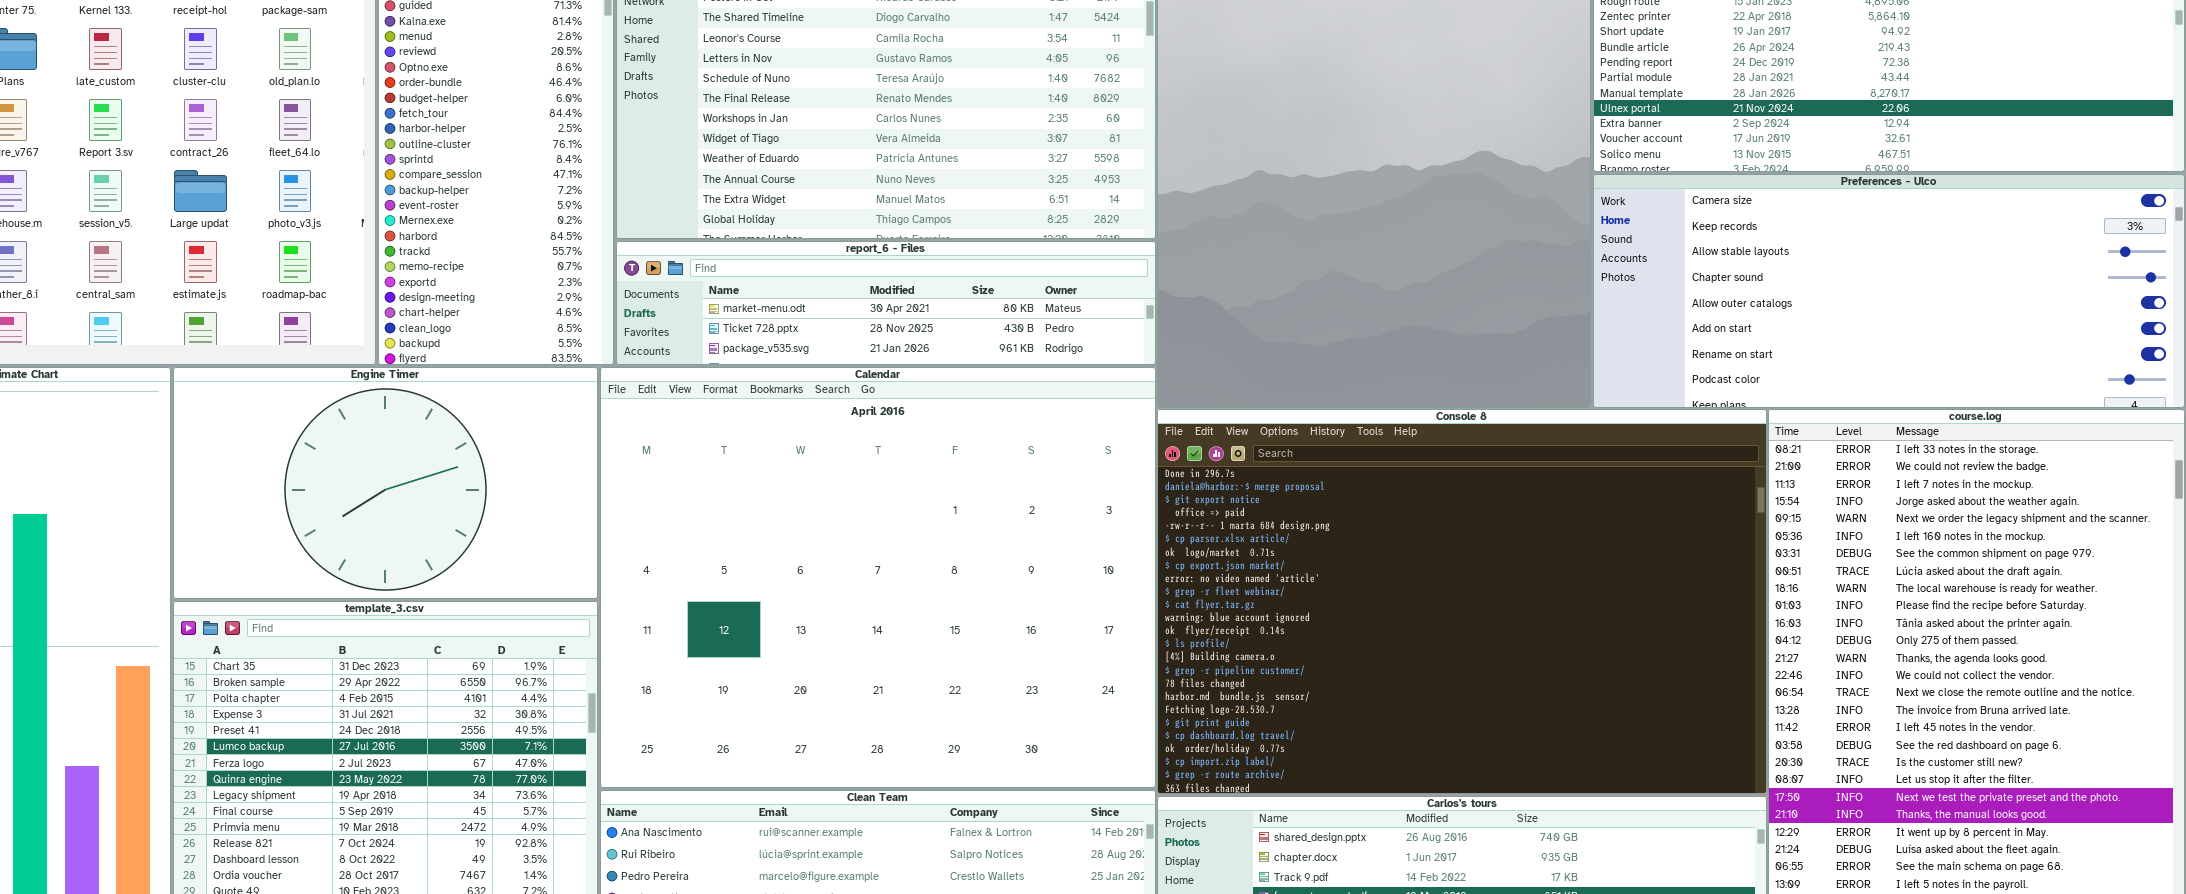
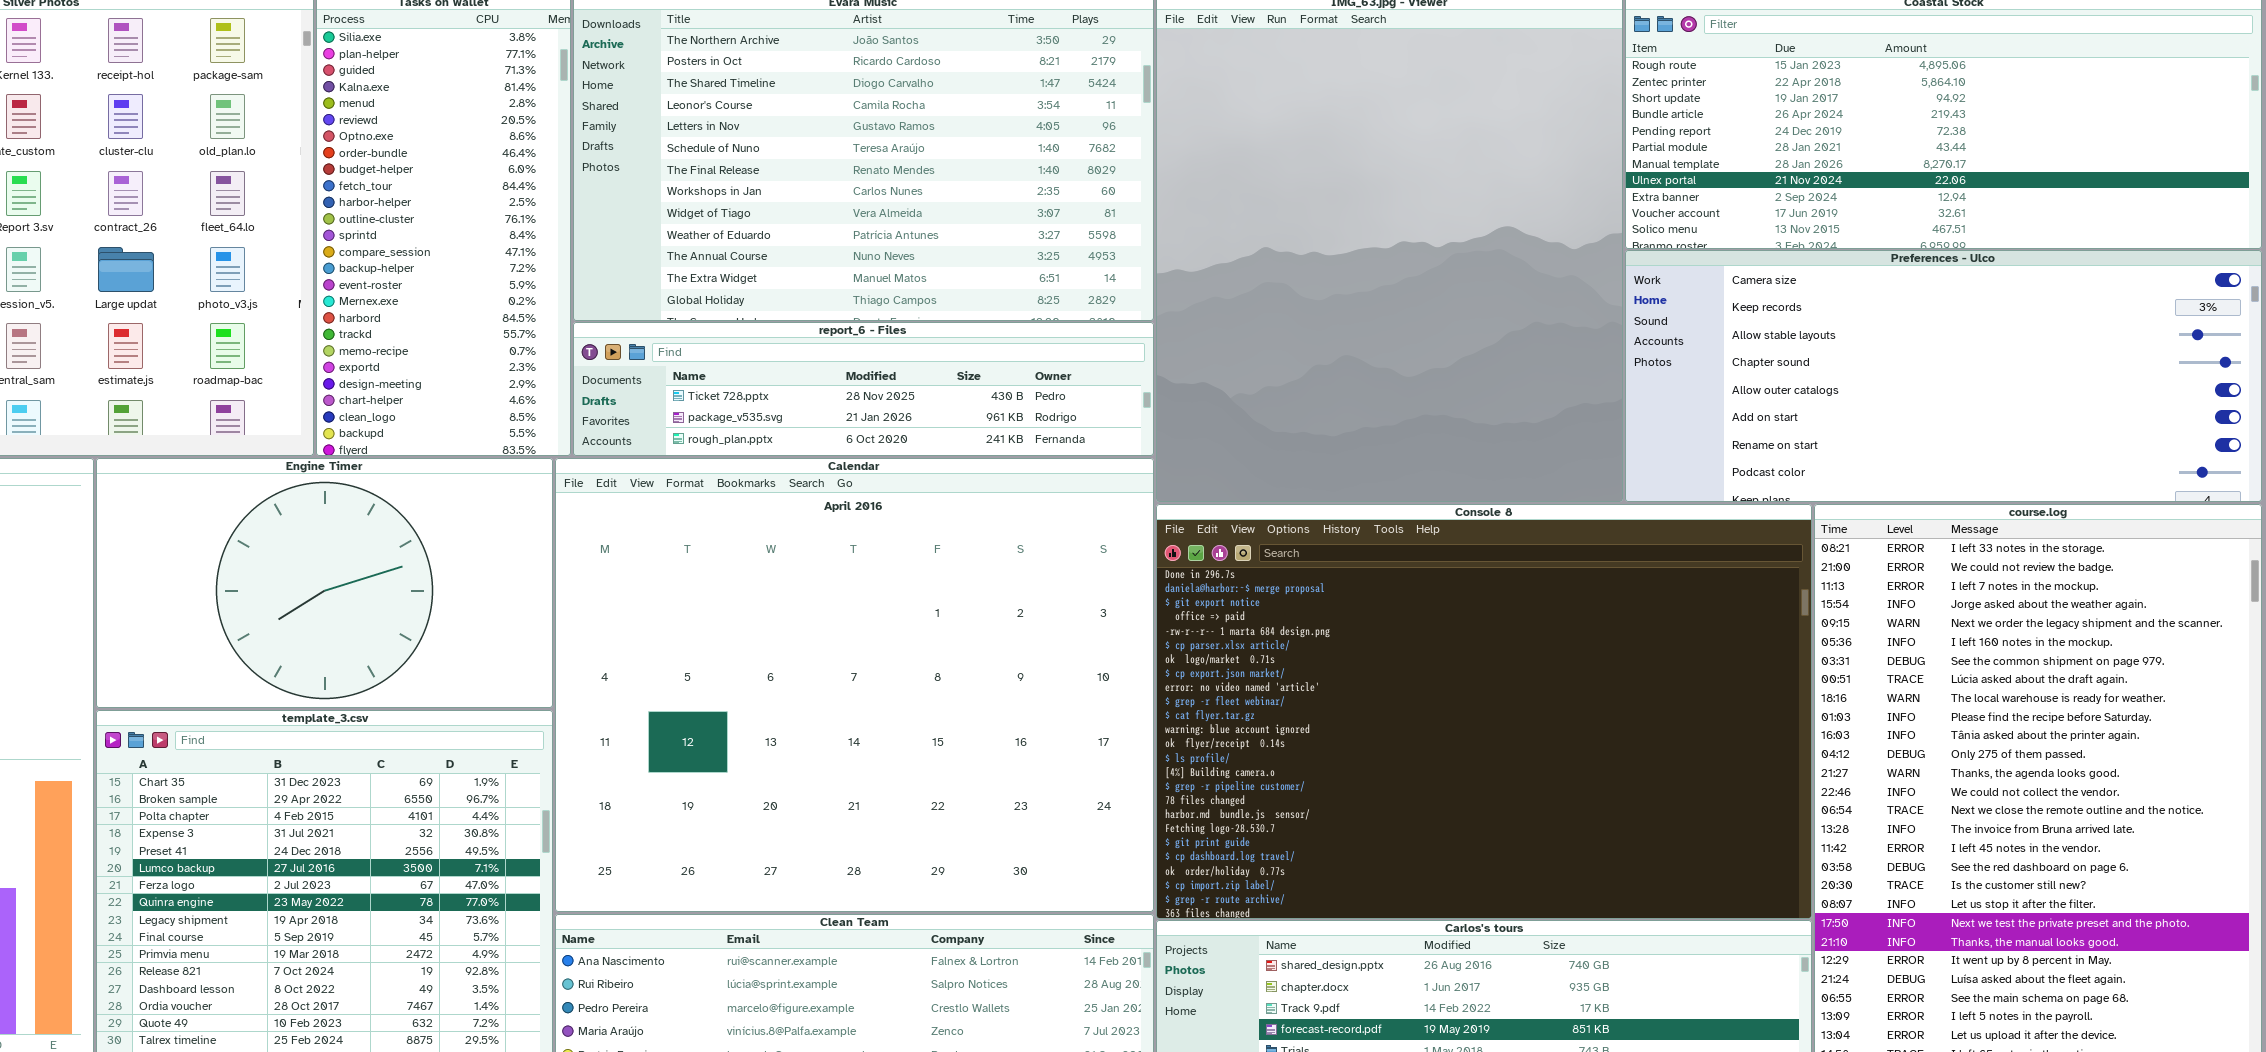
report_6 - Files: [616,241,1156,365] -> [573,322,1154,456], scrolled down 1 row

